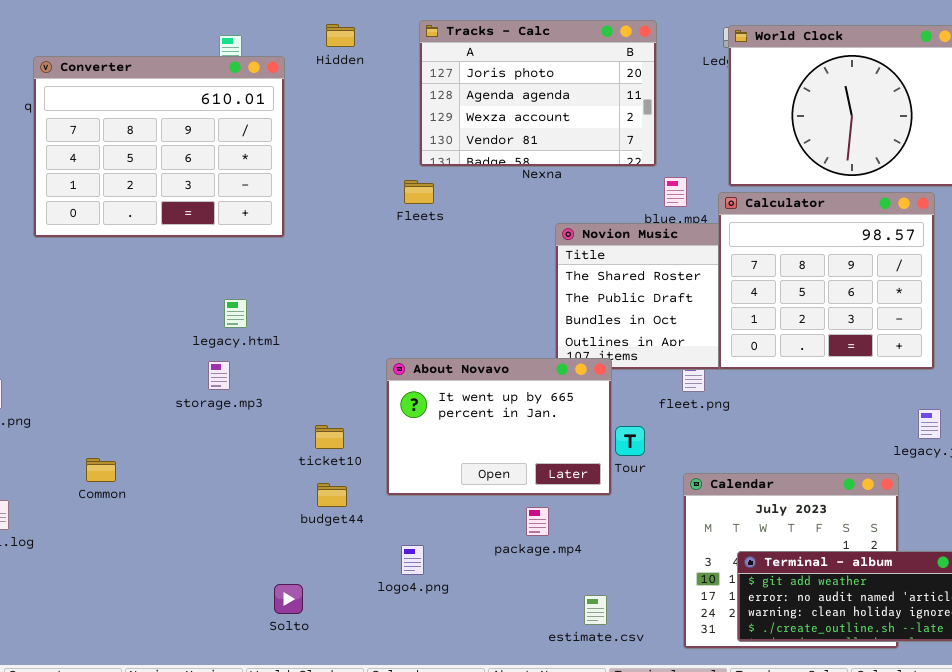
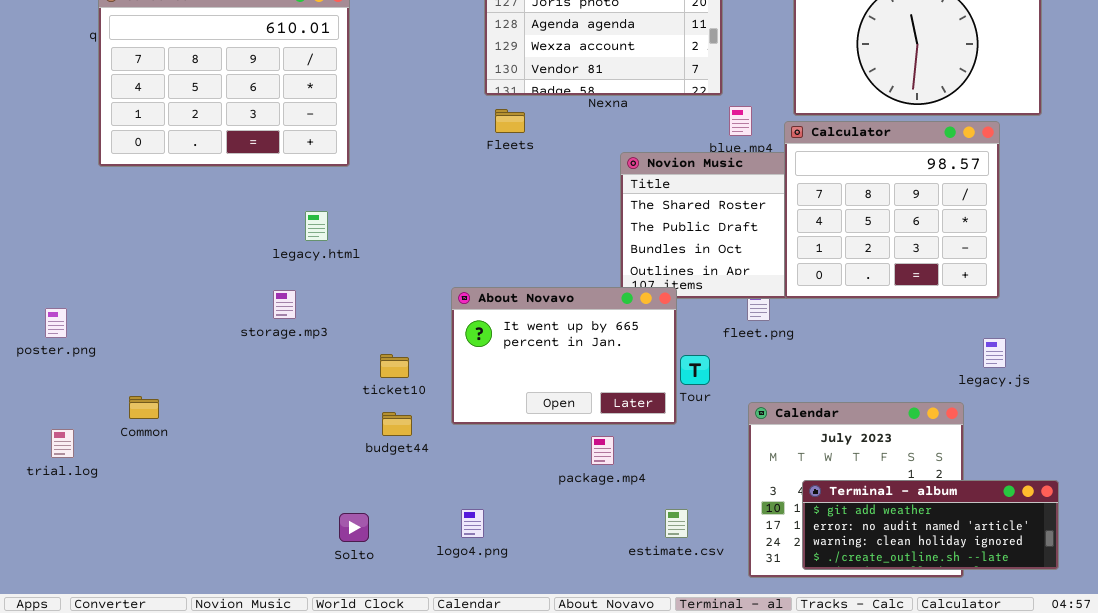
Fleets: [404,180,434,204] -> [495,109,525,133], moved
legacy.html: [224,299,247,328] -> [305,211,328,241], moved
Common: [86,458,116,482] -> [129,396,159,419], moved
logo4.png: [401,545,424,575] -> [461,509,484,538], moved
estimate.csv: [584,595,607,625] -> [665,509,688,538], moved

